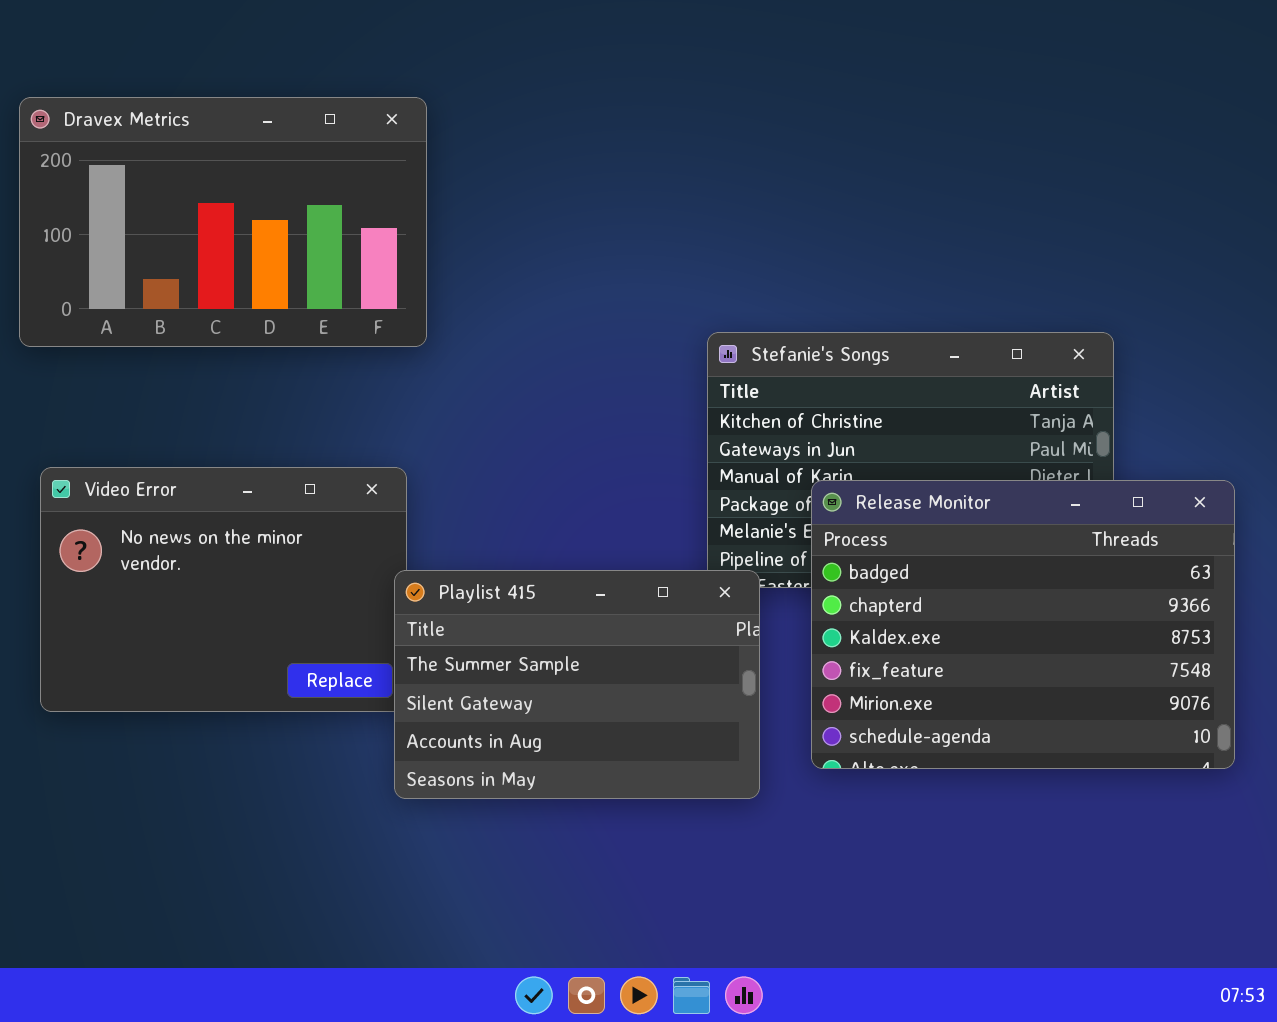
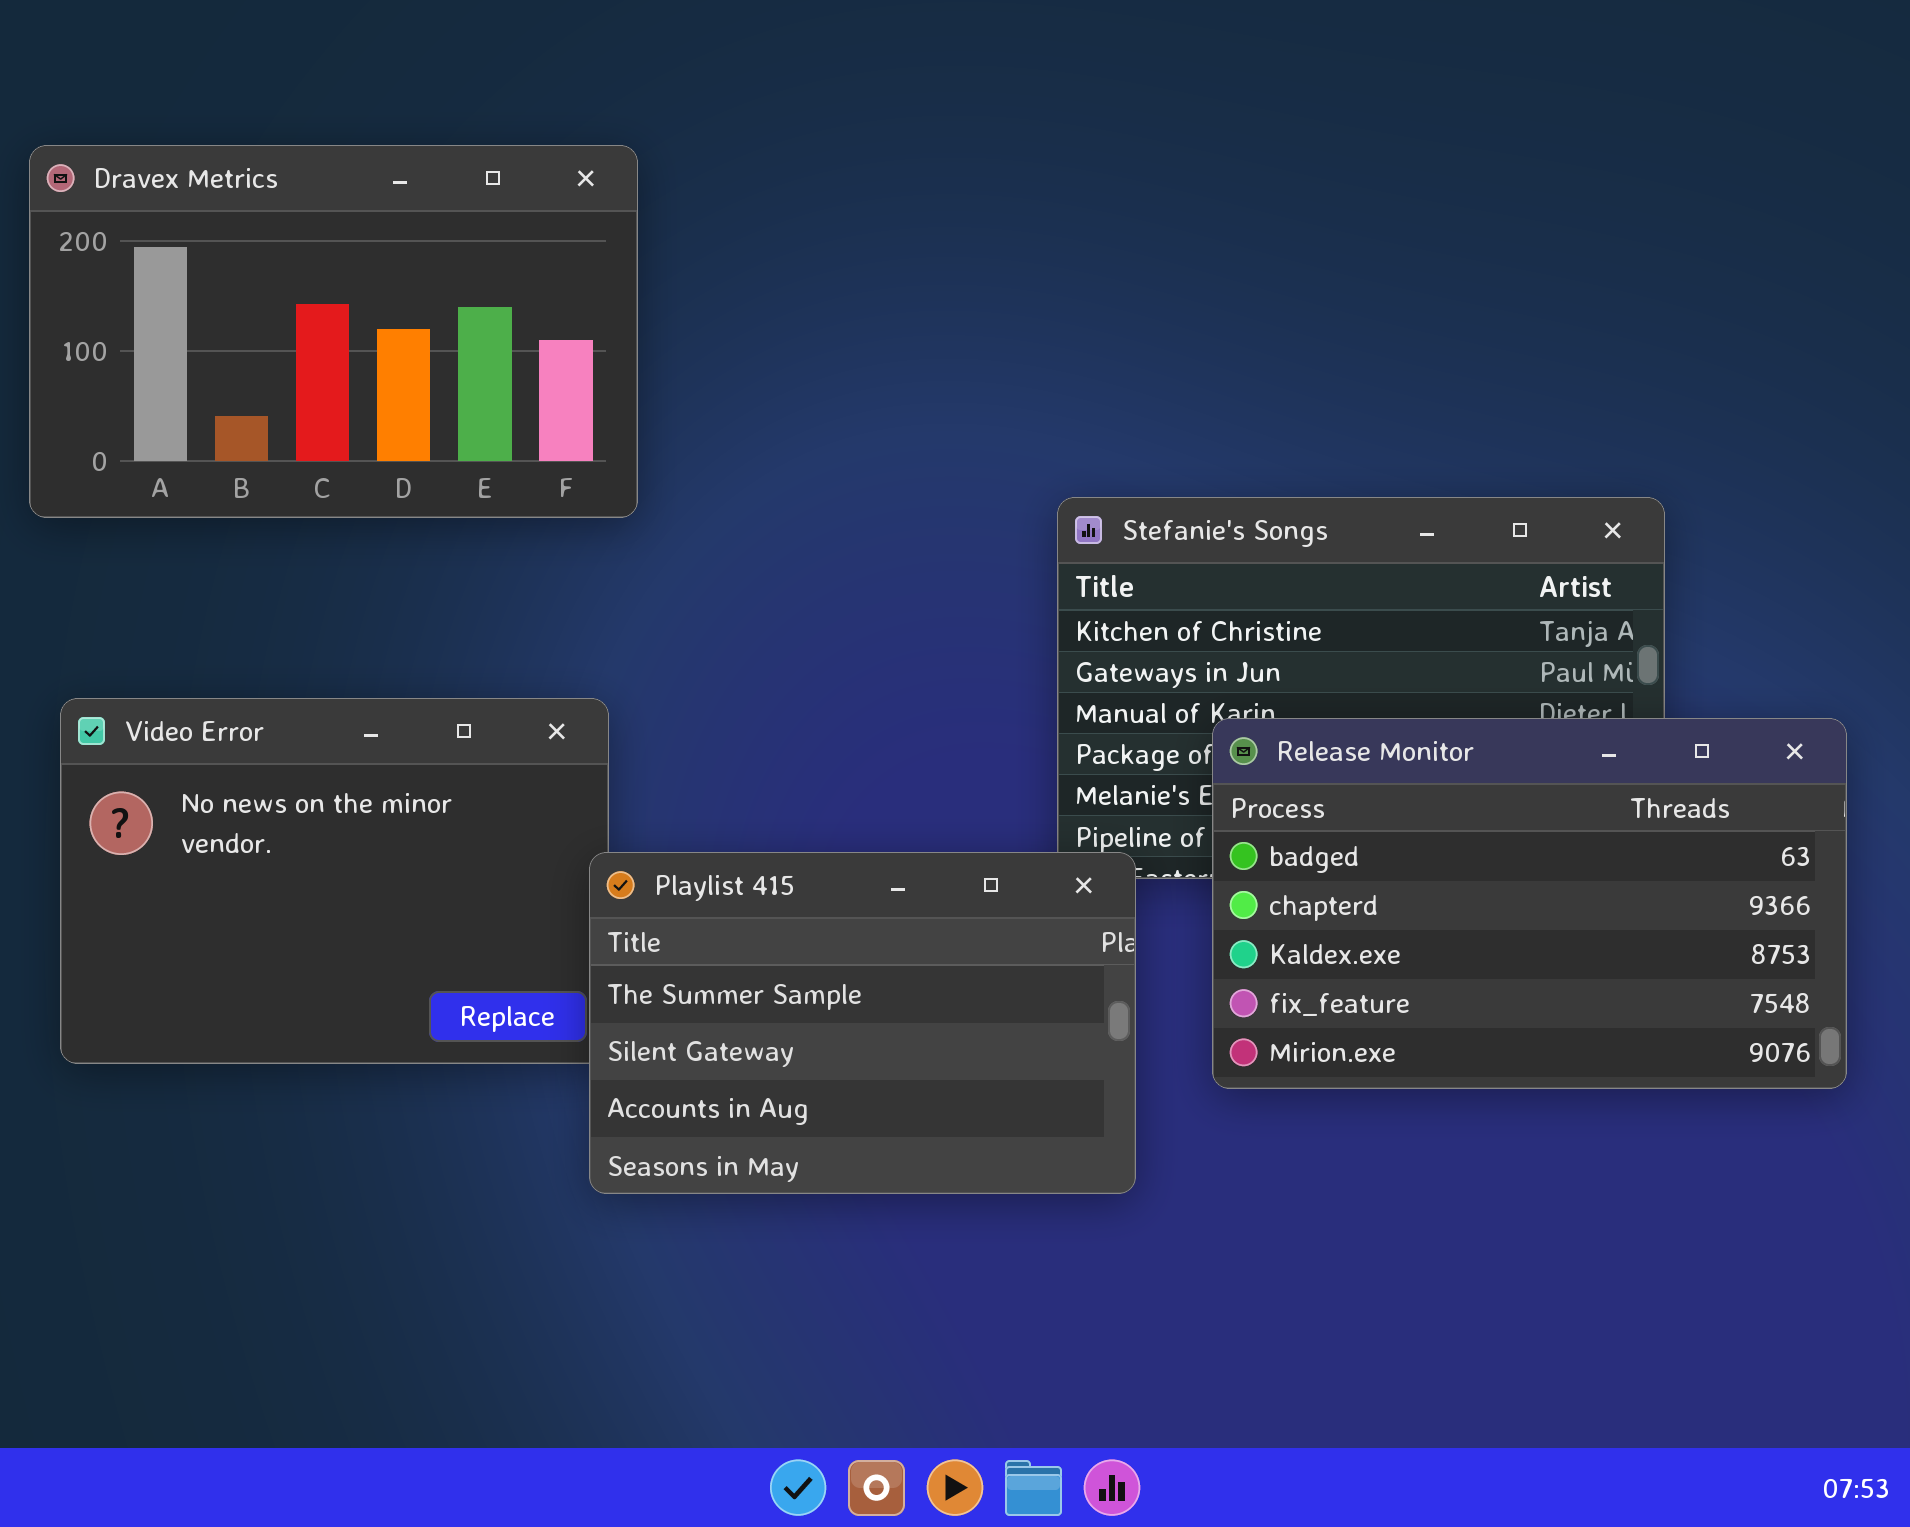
Release Monitor: [811,480,1235,769] -> [1212,718,1847,1089], resized

